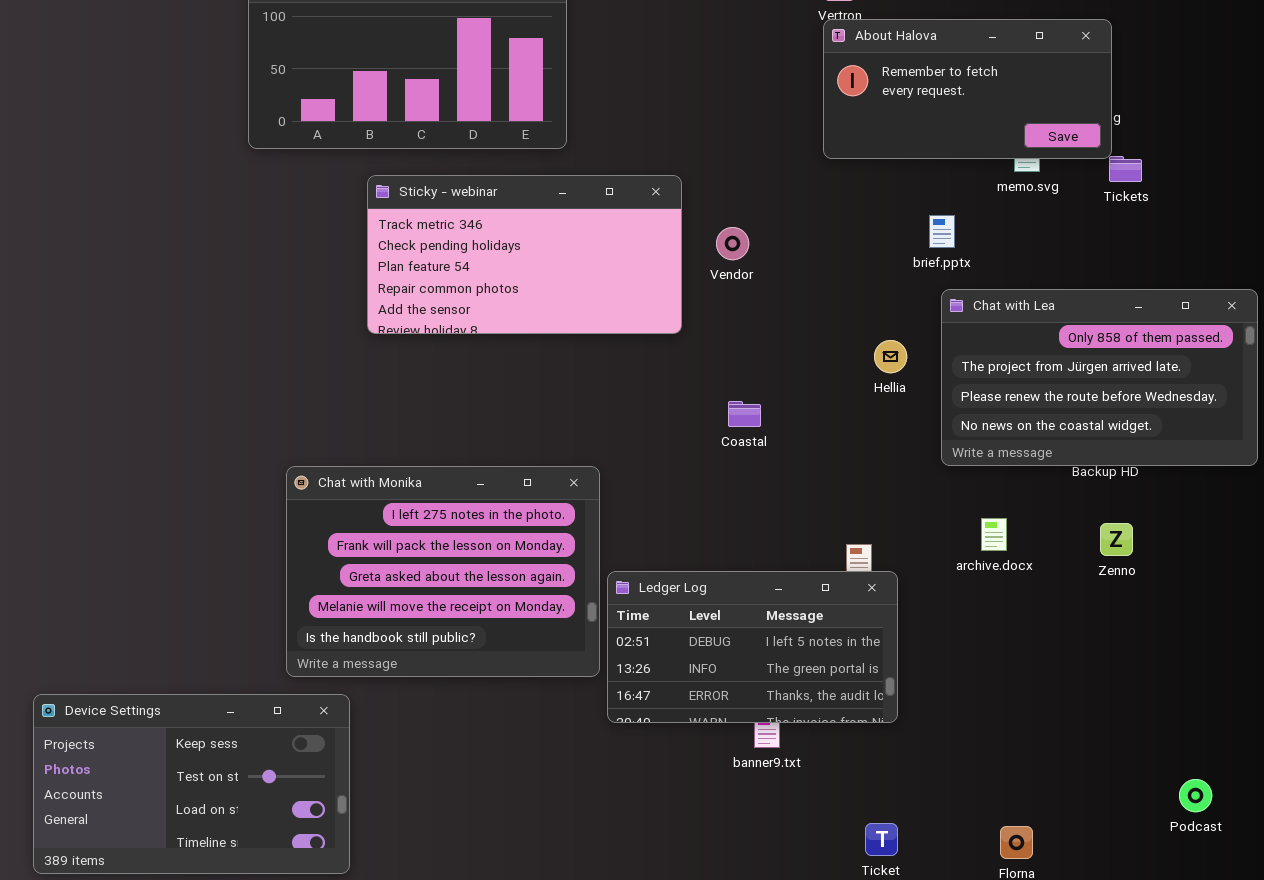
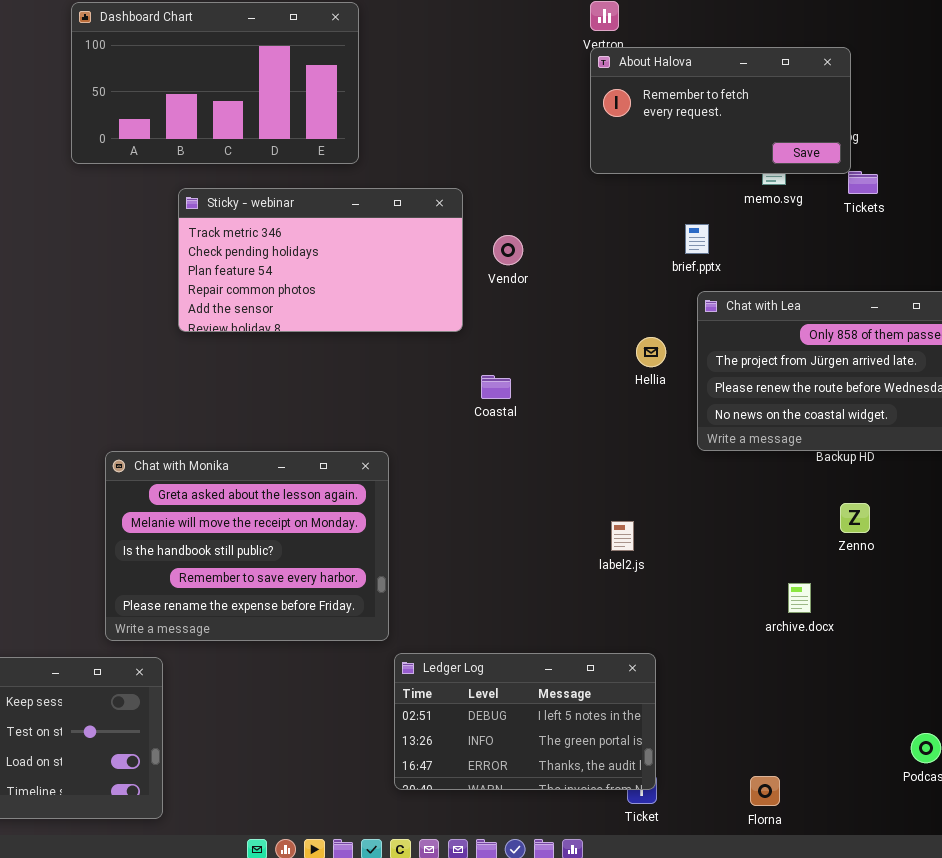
Coastal: [728,401,761,427] -> [481,375,511,399], moved
Chat with Monika: [286,466,600,677] -> [105,451,389,641], scrolled down 2 rows
archive.docx: [981,518,1007,551] -> [788,583,811,613], moved
Ledger Log: [607,571,898,723] -> [394,653,656,790], moved

